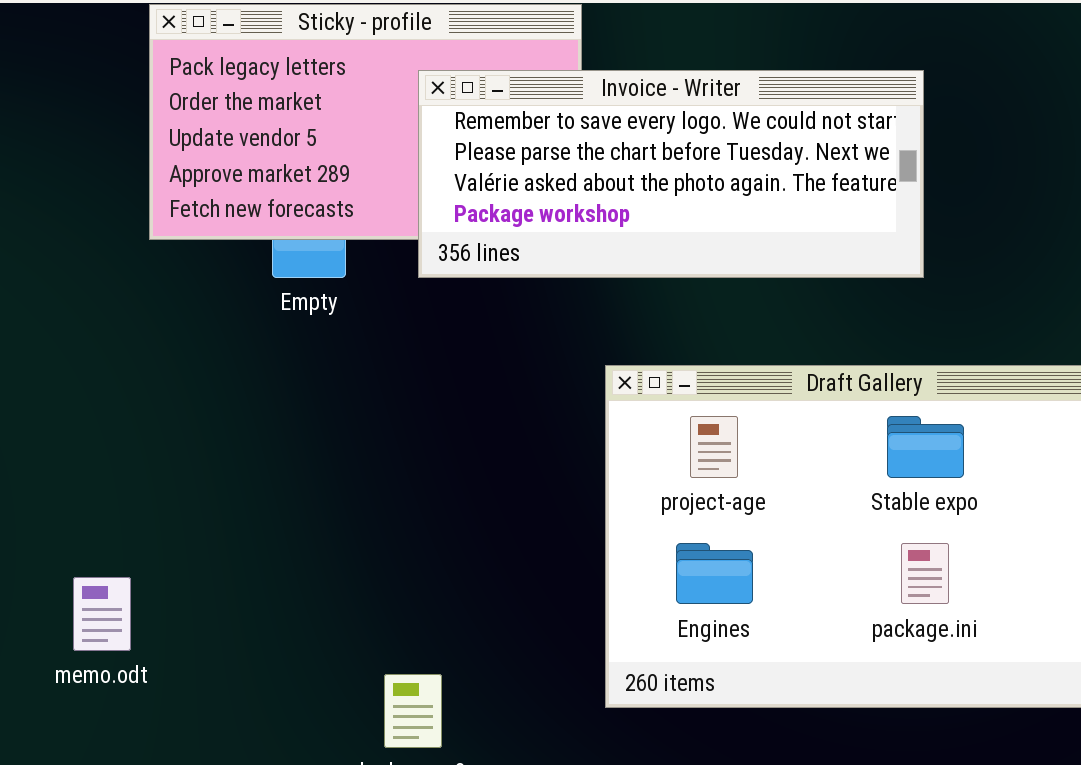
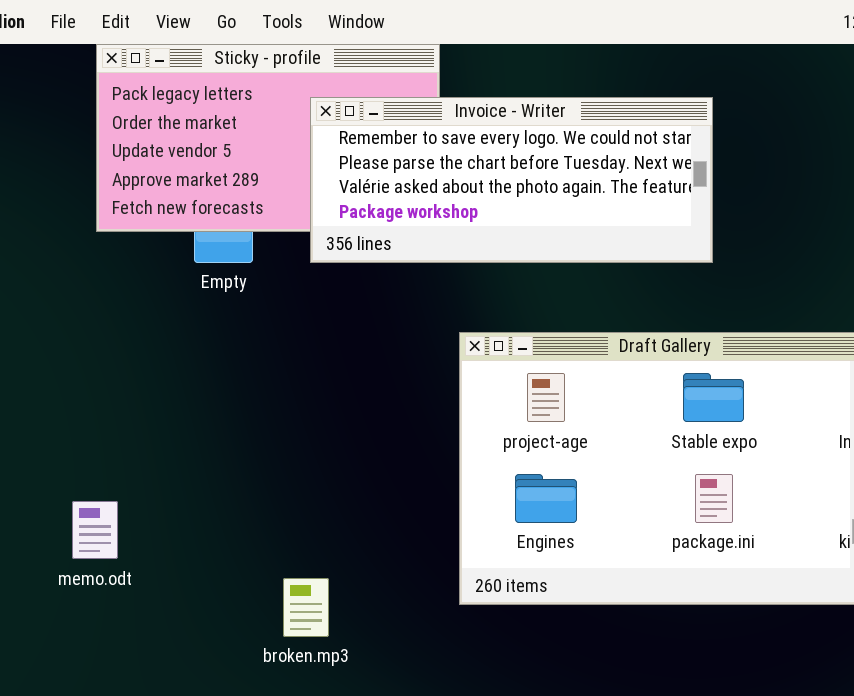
memo.odt: [73,577,131,651] -> [72,501,118,559], moved

